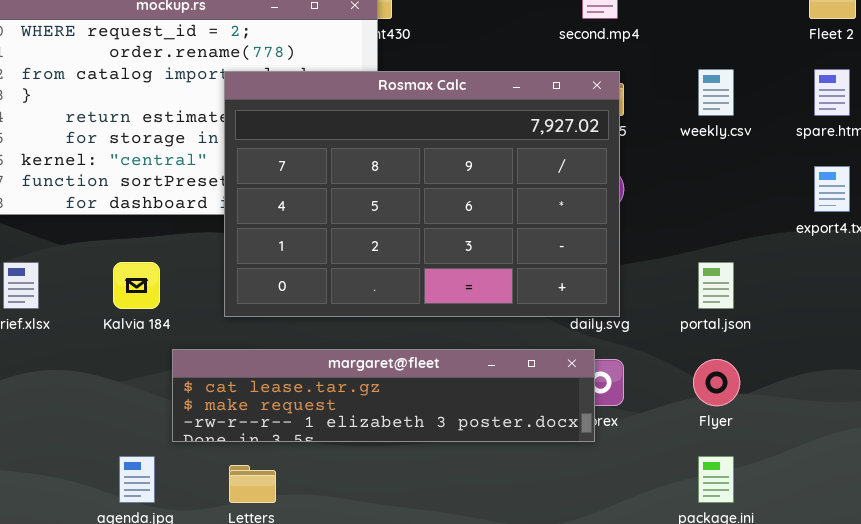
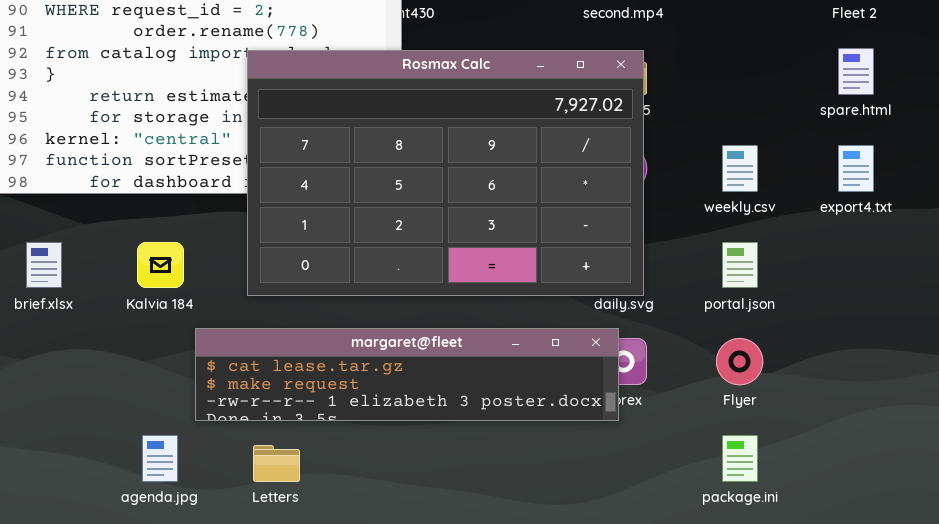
weekly.csv: [698,69,734,116] -> [722,145,758,192], moved

